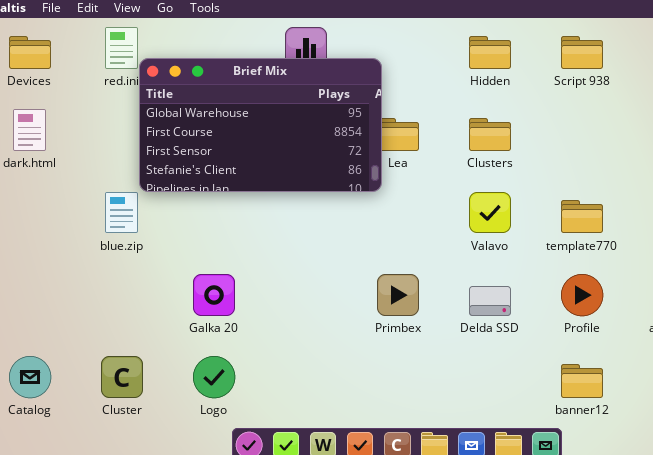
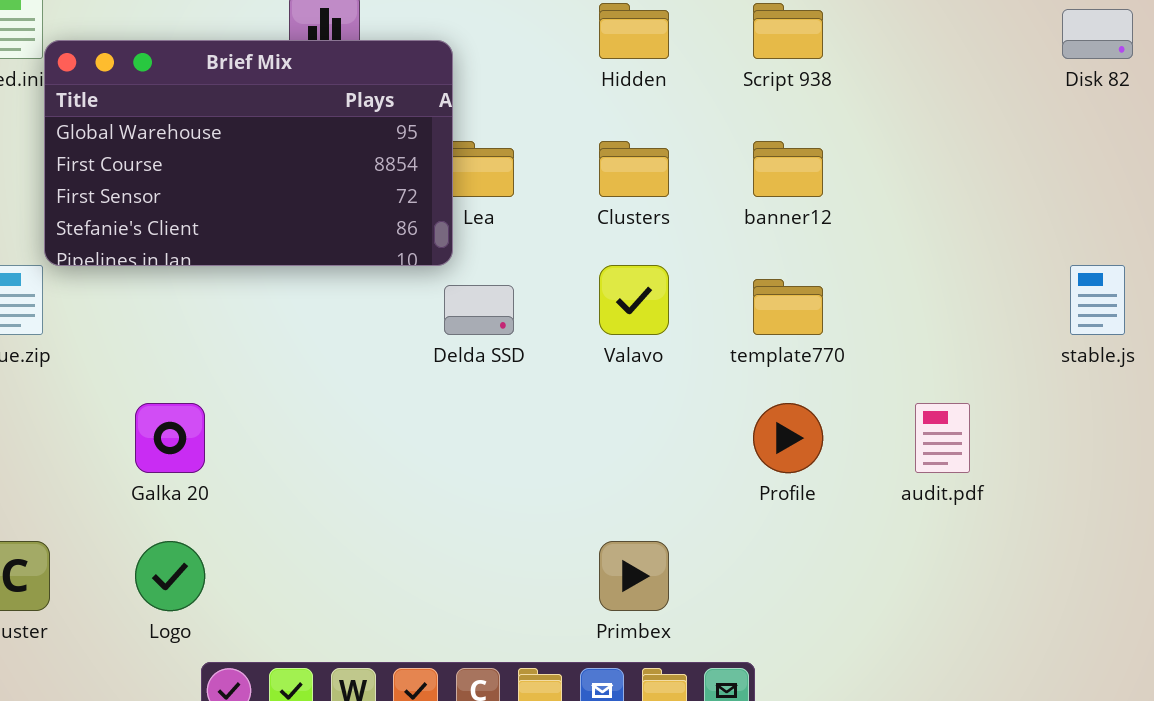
Primbex: [377,274,419,316] -> [599,541,669,611], moved
Delda SSD: [469,286,511,316] -> [444,285,514,335], moved
banner12: [561,364,603,398] -> [753,141,823,197], moved

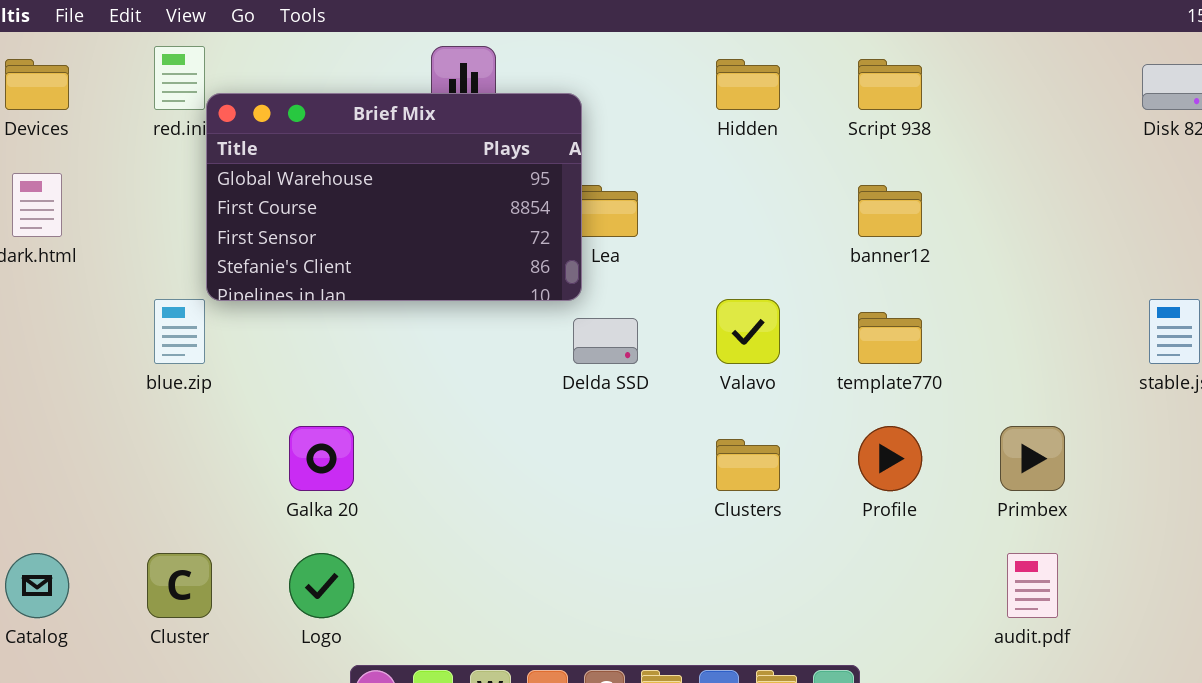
Clusters: [599,141,669,197] -> [716,439,780,491], moved
audit.pdf: [915,403,970,473] -> [1007,553,1058,618], moved
Primbex: [599,541,669,611] -> [1000,426,1065,491], moved

